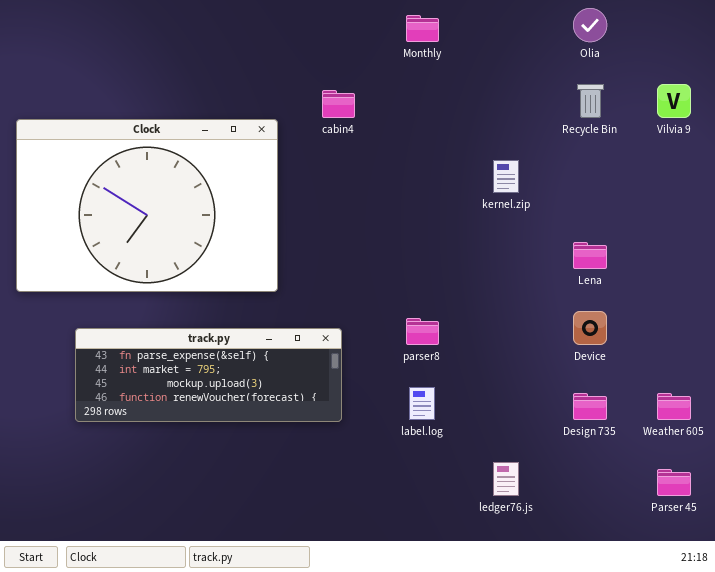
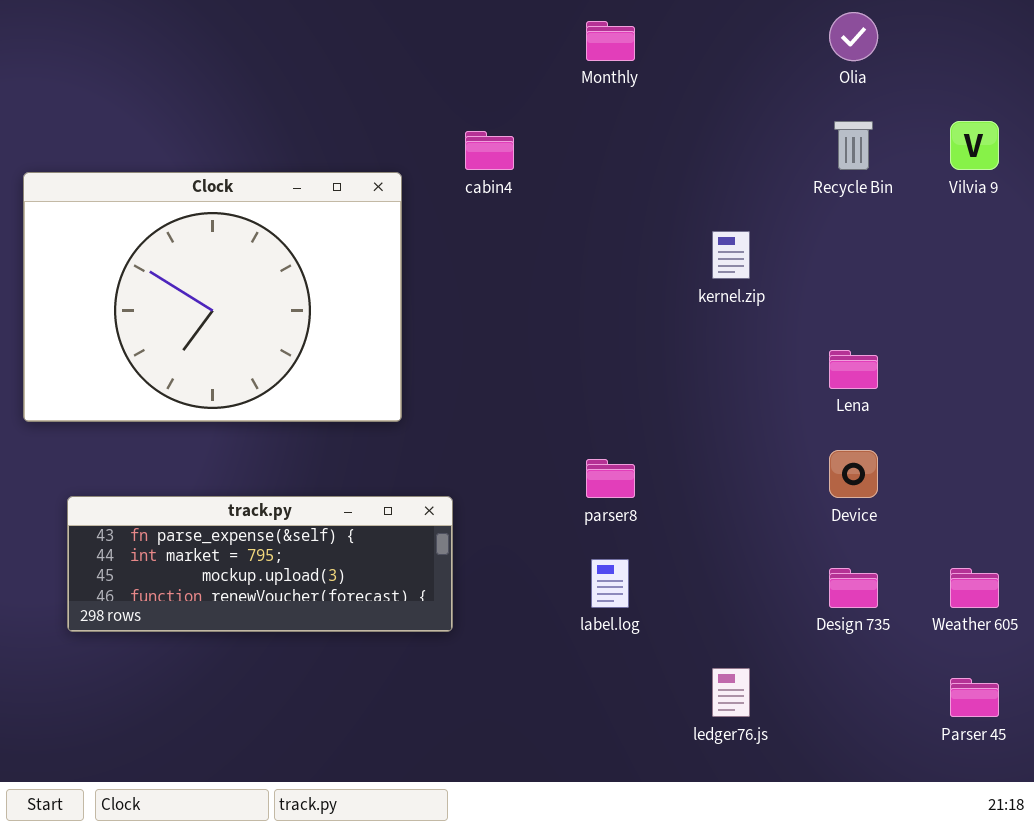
track.py: [75,328,342,422] -> [67,496,453,632], moved

